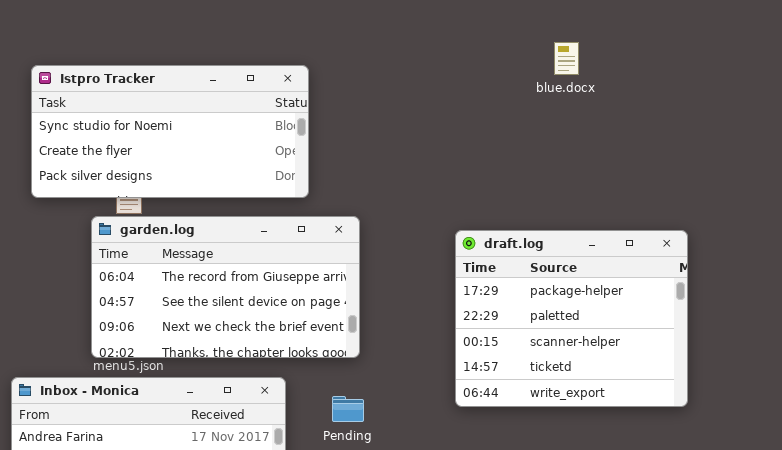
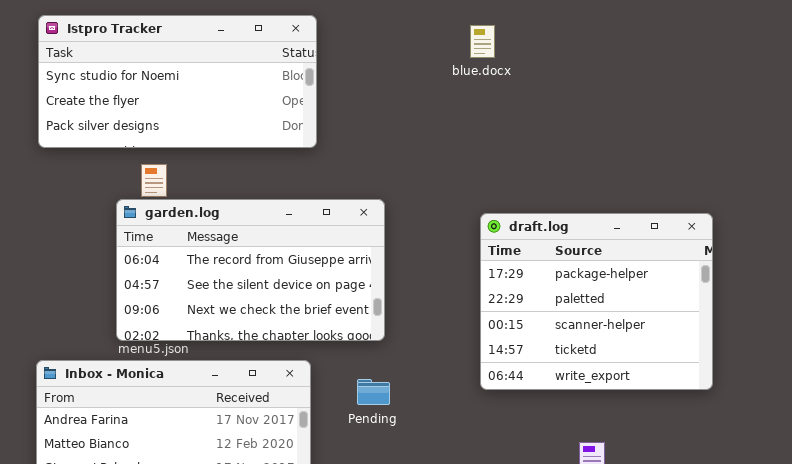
blue.docx: [554,42,579,75] -> [470,25,495,58], moved
Istpro Tracker: [31,65,309,198] -> [38,15,317,148], moved

